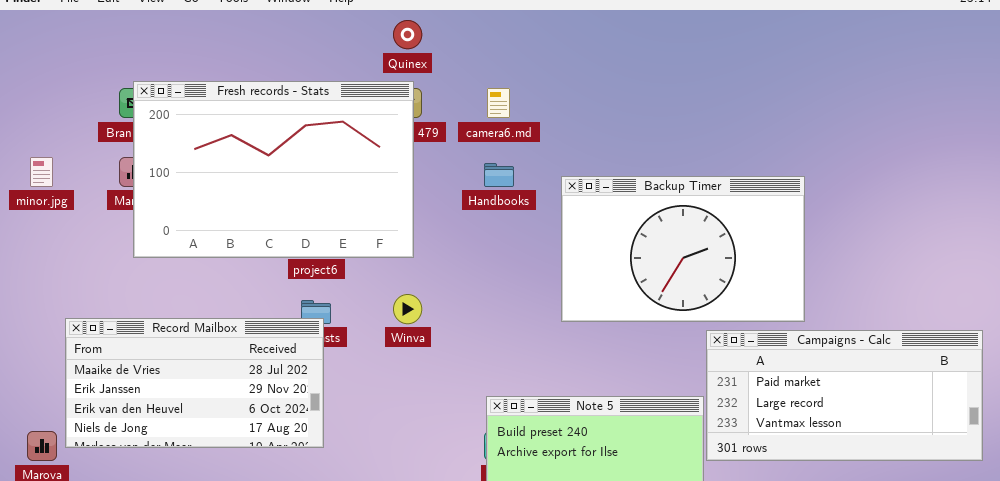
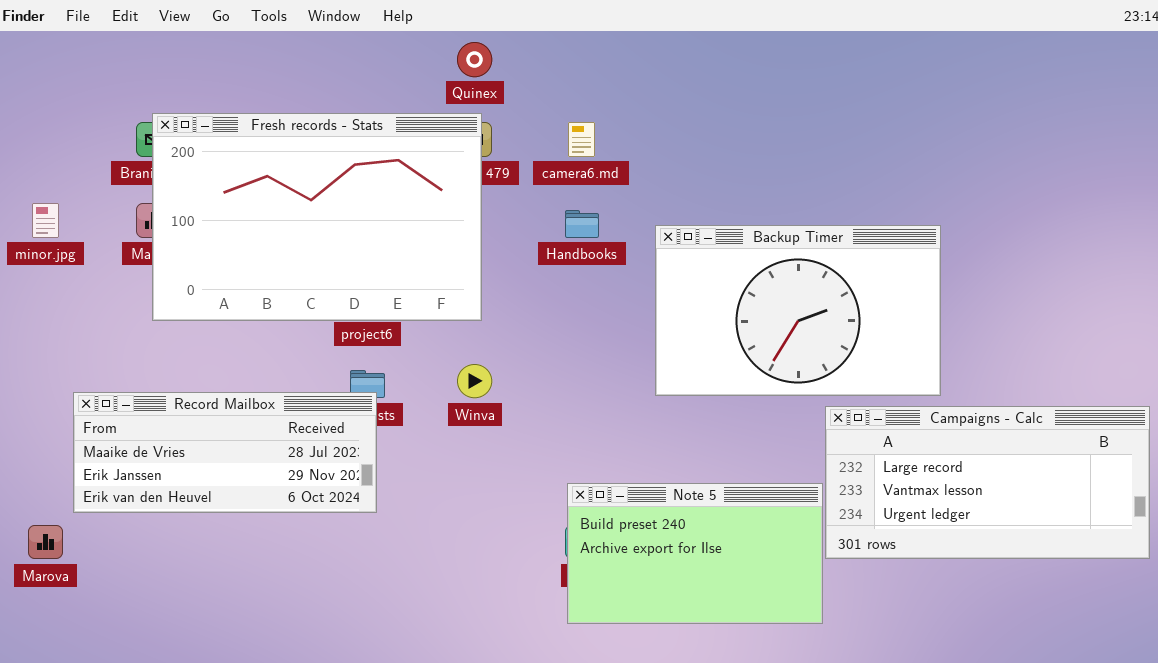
Record Mailbox: [65,318,324,448] -> [73,392,377,513], resized
Campaigns - Calc: [706,330,983,461] -> [825,406,1150,559], scrolled down 1 row

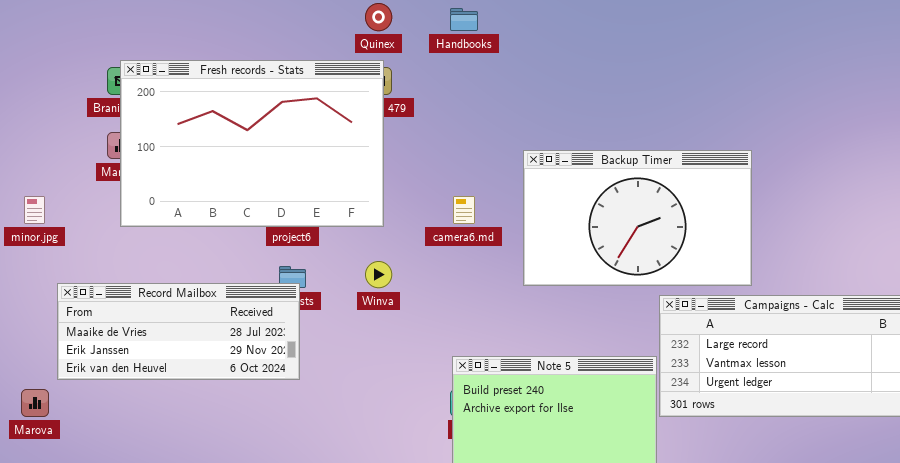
camera6.md: [568,122,595,157] -> [453,196,475,224], moved
minor.jpg: [32,203,59,238] -> [24,196,45,224], moved
Handbooks: [565,210,599,238] -> [450,8,478,31], moved

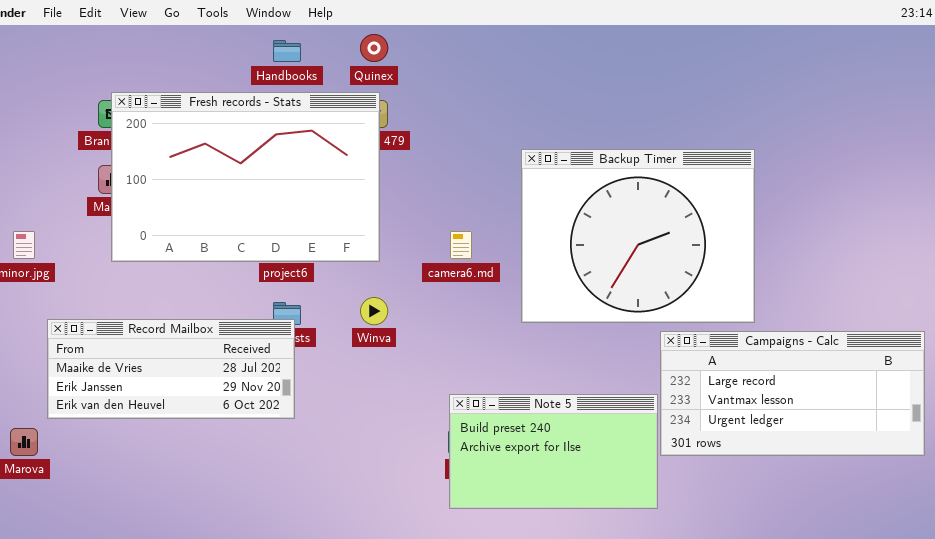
Handbooks: [450,8,478,31] -> [273,40,301,62], moved
Backup Timer: [523,150,752,286] -> [521,149,755,323], resized

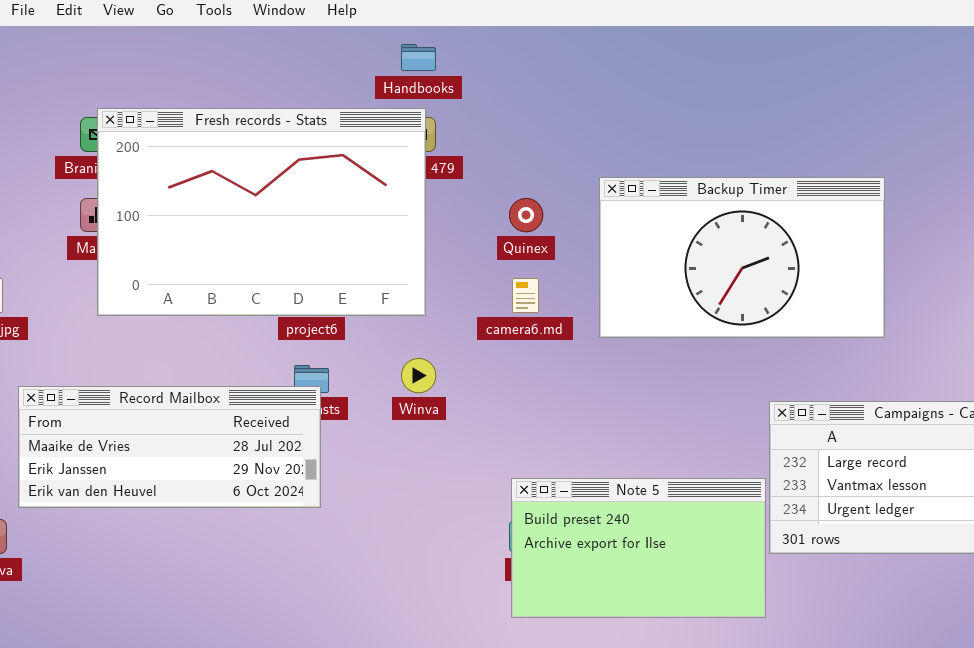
Quinex: [360,34,388,62] -> [509,198,543,232], moved
Handbooks: [273,40,301,62] -> [401,44,436,71], moved
Backup Timer: [521,149,755,323] -> [599,177,885,338], resized

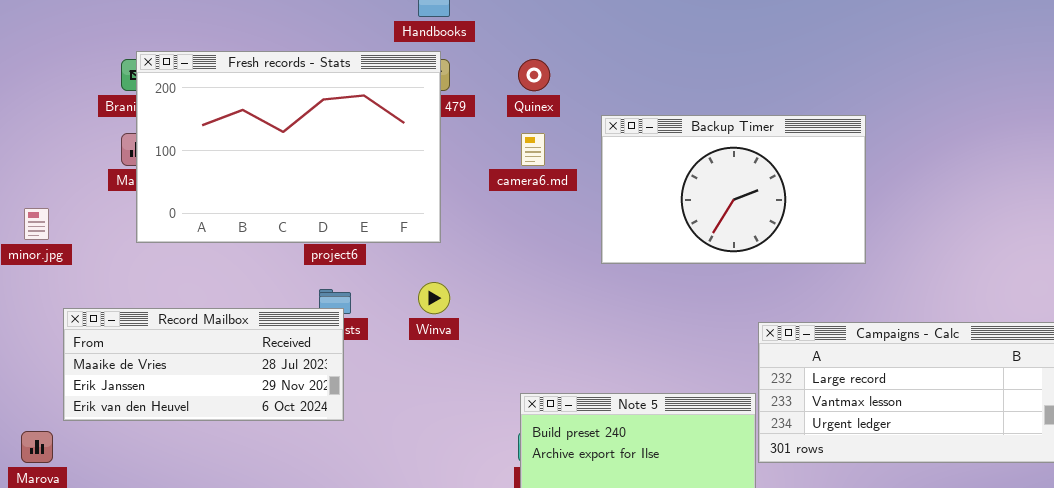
Quinex: [509,198,543,232] -> [518,59,550,91], moved
camera6.md: [512,278,539,313] -> [521,133,545,166], moved

